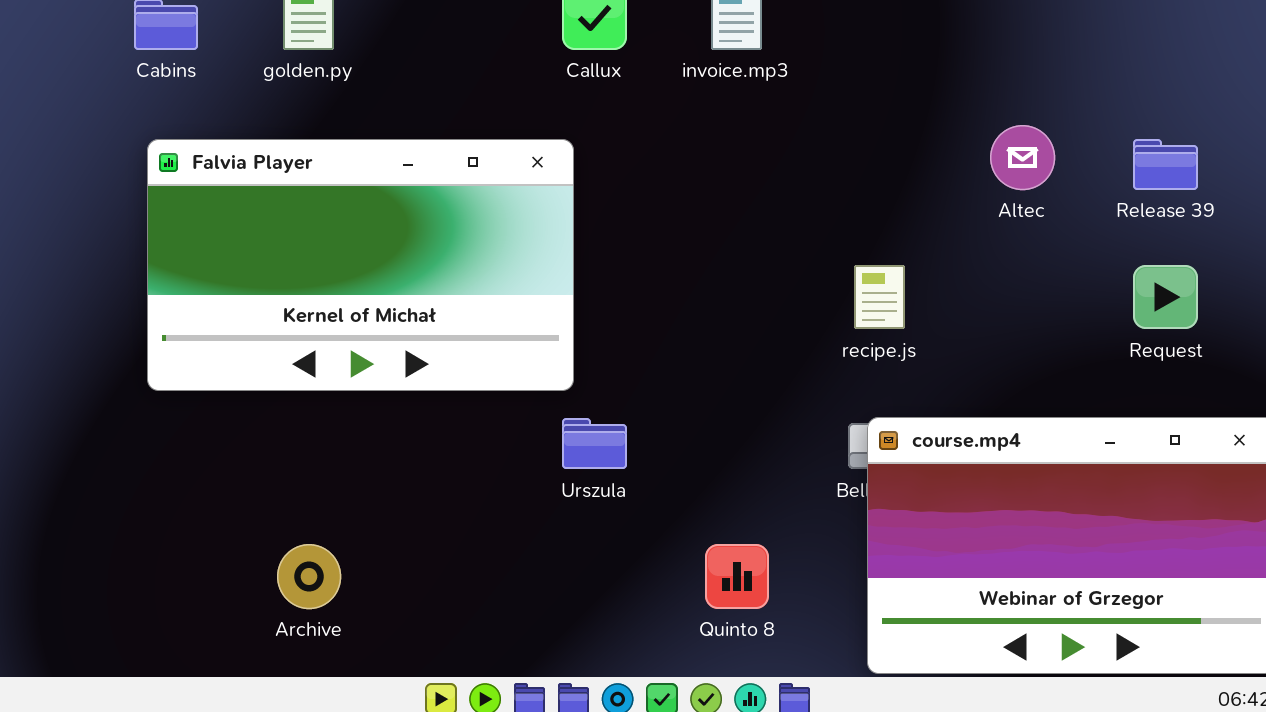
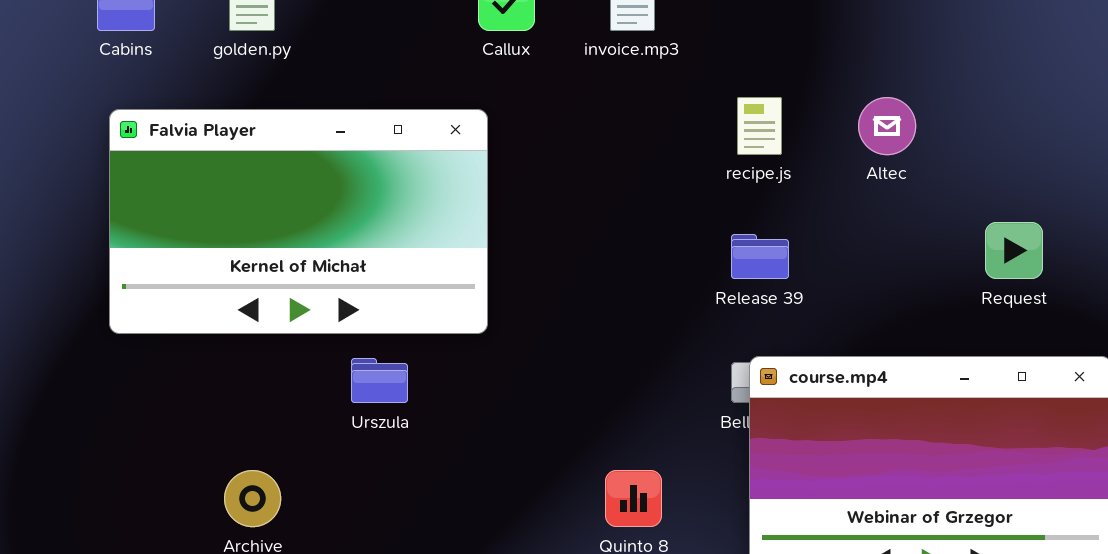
Release 39: [1133,139,1198,190] -> [731,234,789,279], moved
recipe.js: [854,265,905,329] -> [737,97,782,155], moved
Urszula: [562,418,627,469] -> [351,358,408,403], moved

